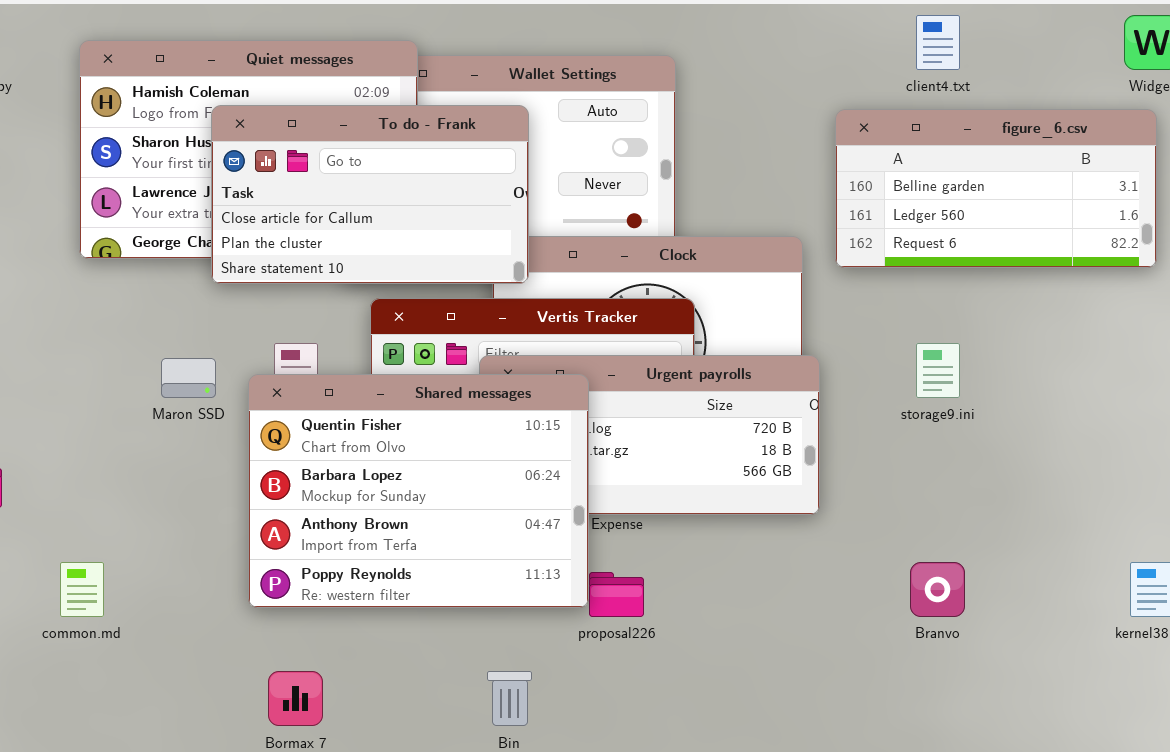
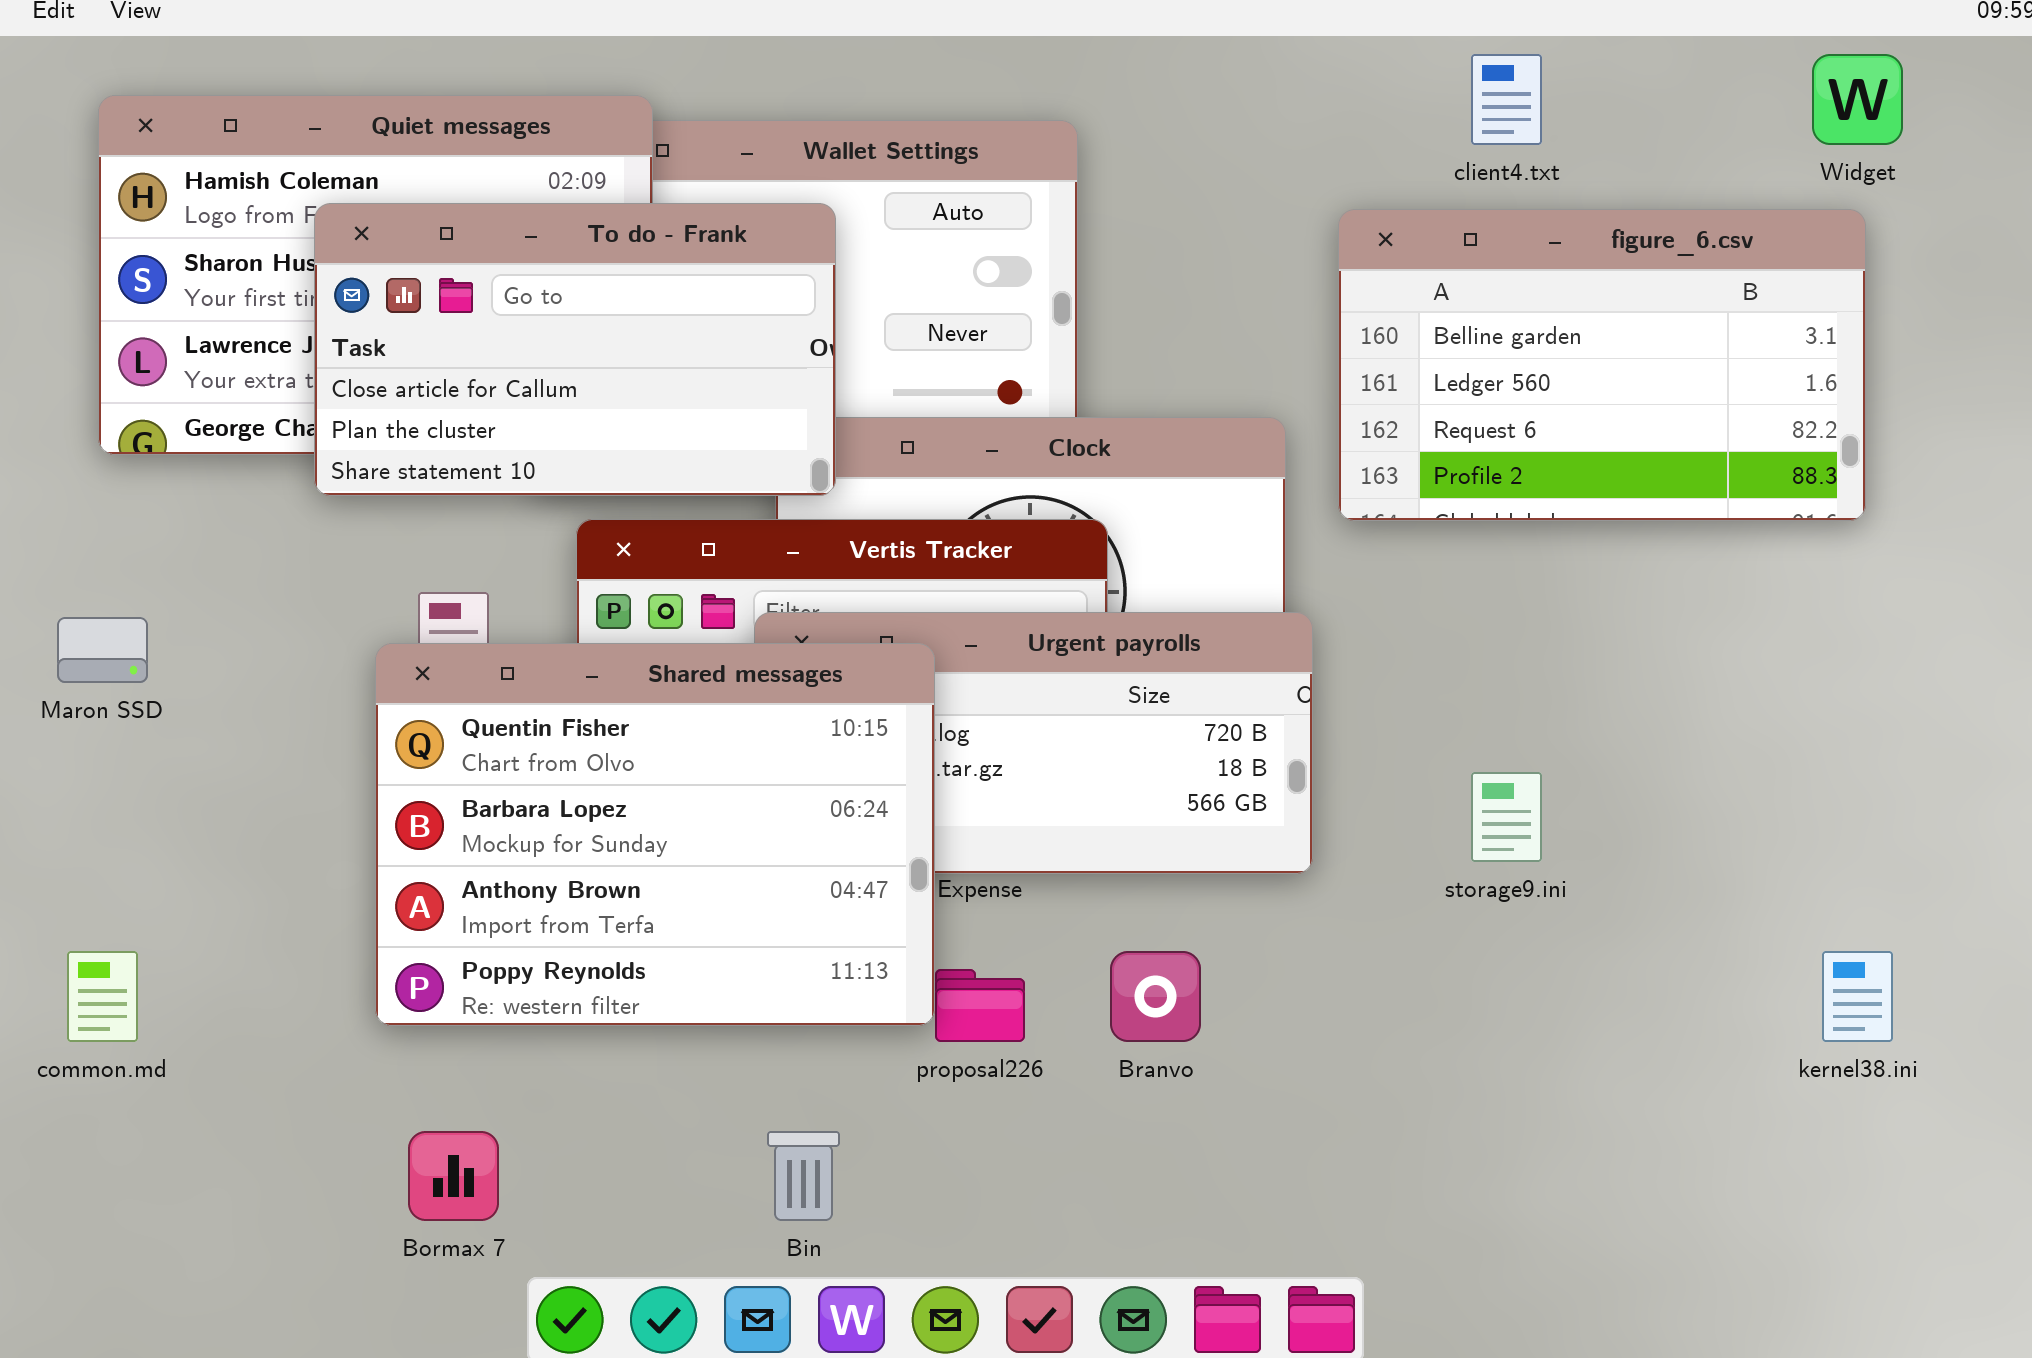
figure_6.csv: [835,109,1157,268] -> [1338,209,1866,521], resized
storage9.ini: [916,343,960,398] -> [1471,772,1542,862], moved
Maron SSD: [161,358,216,398] -> [57,617,148,683], moved
Branvo: [910,562,965,617] -> [1110,951,1201,1042], moved

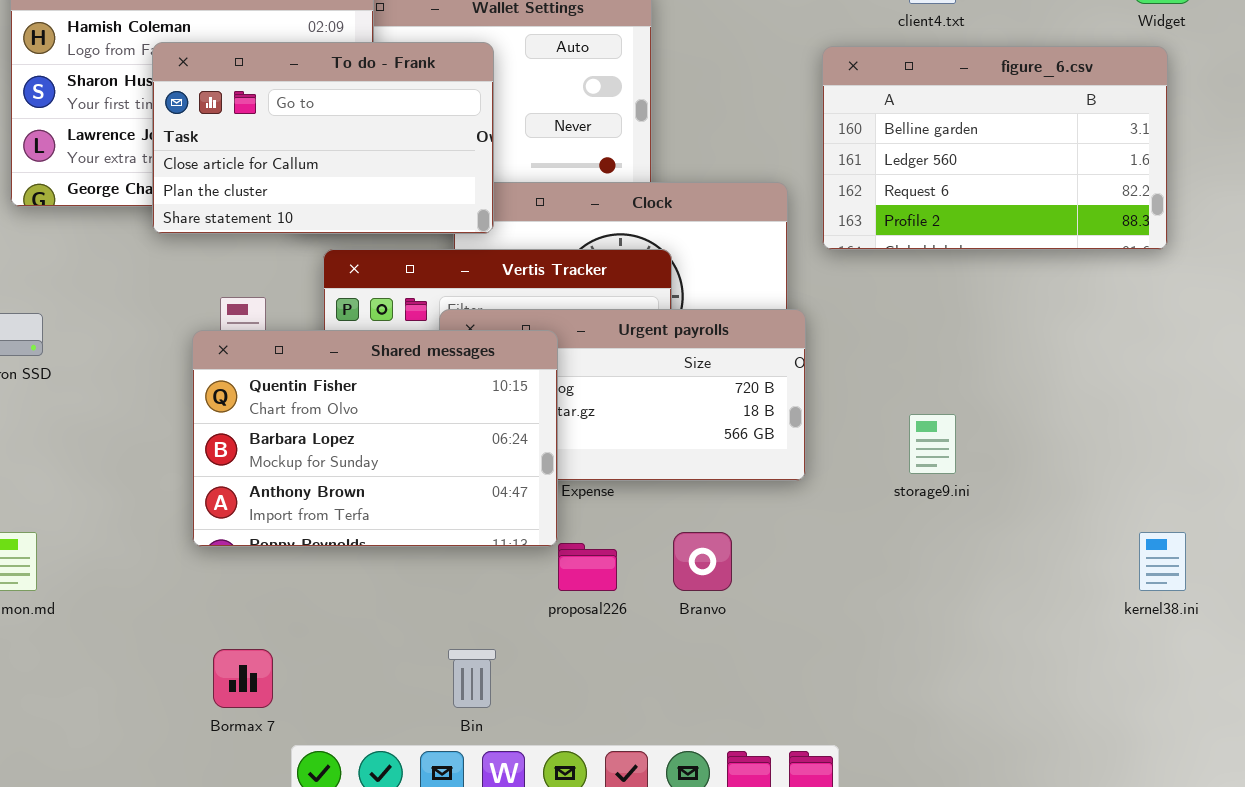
Shared messages: [375,643,935,1026] -> [192,330,558,547], resized

